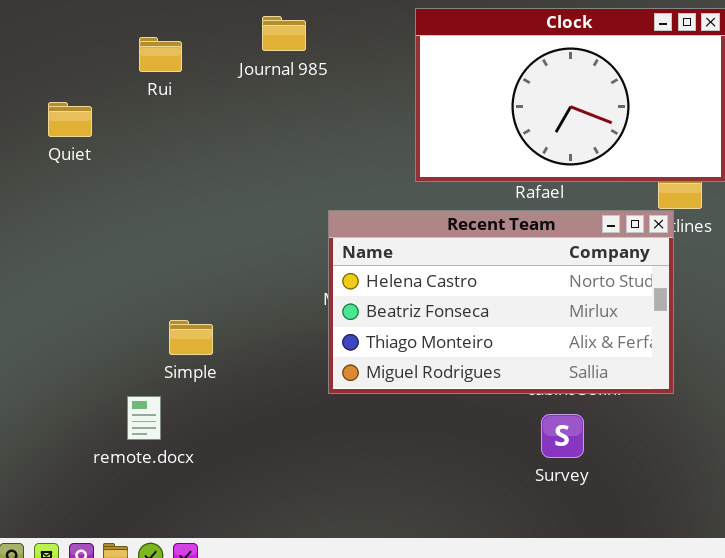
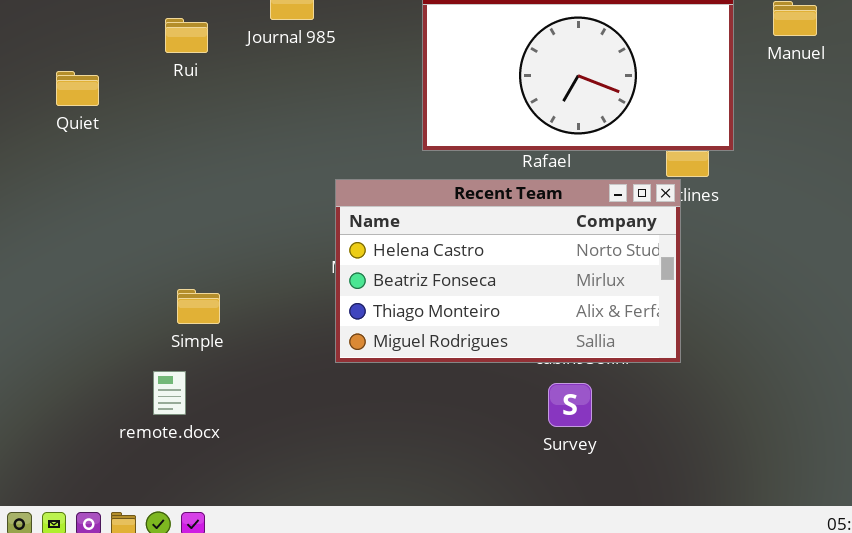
Rui: [139,37,182,72] -> [165,18,208,53], moved
remote.docx: [127,396,161,440] -> [153,371,186,415], moved

